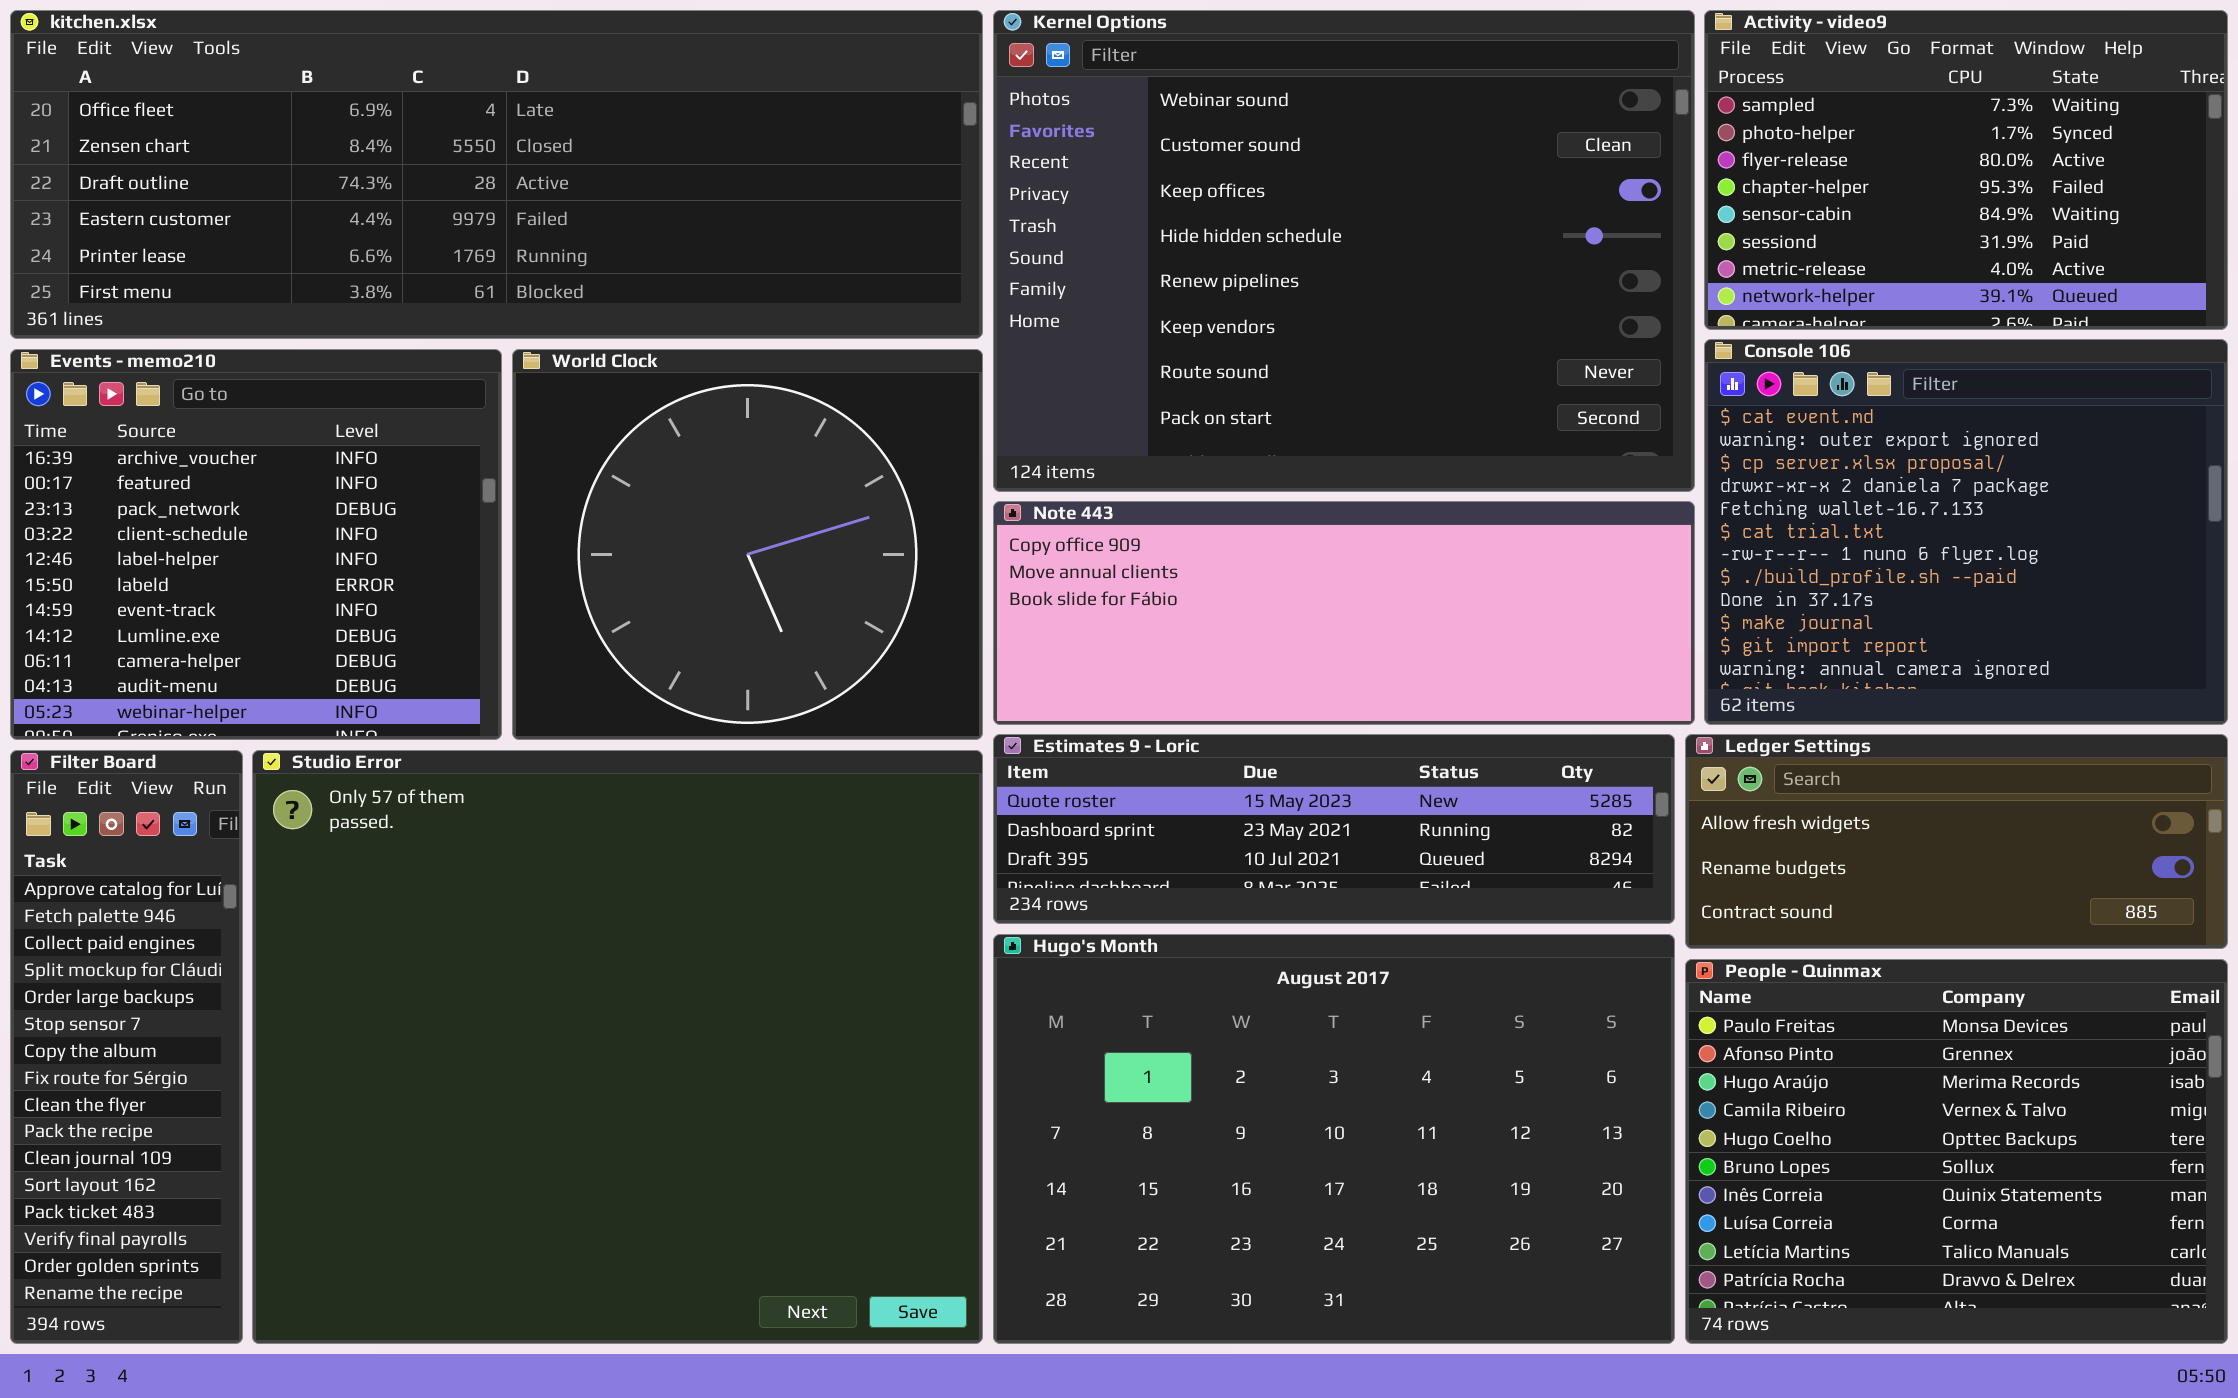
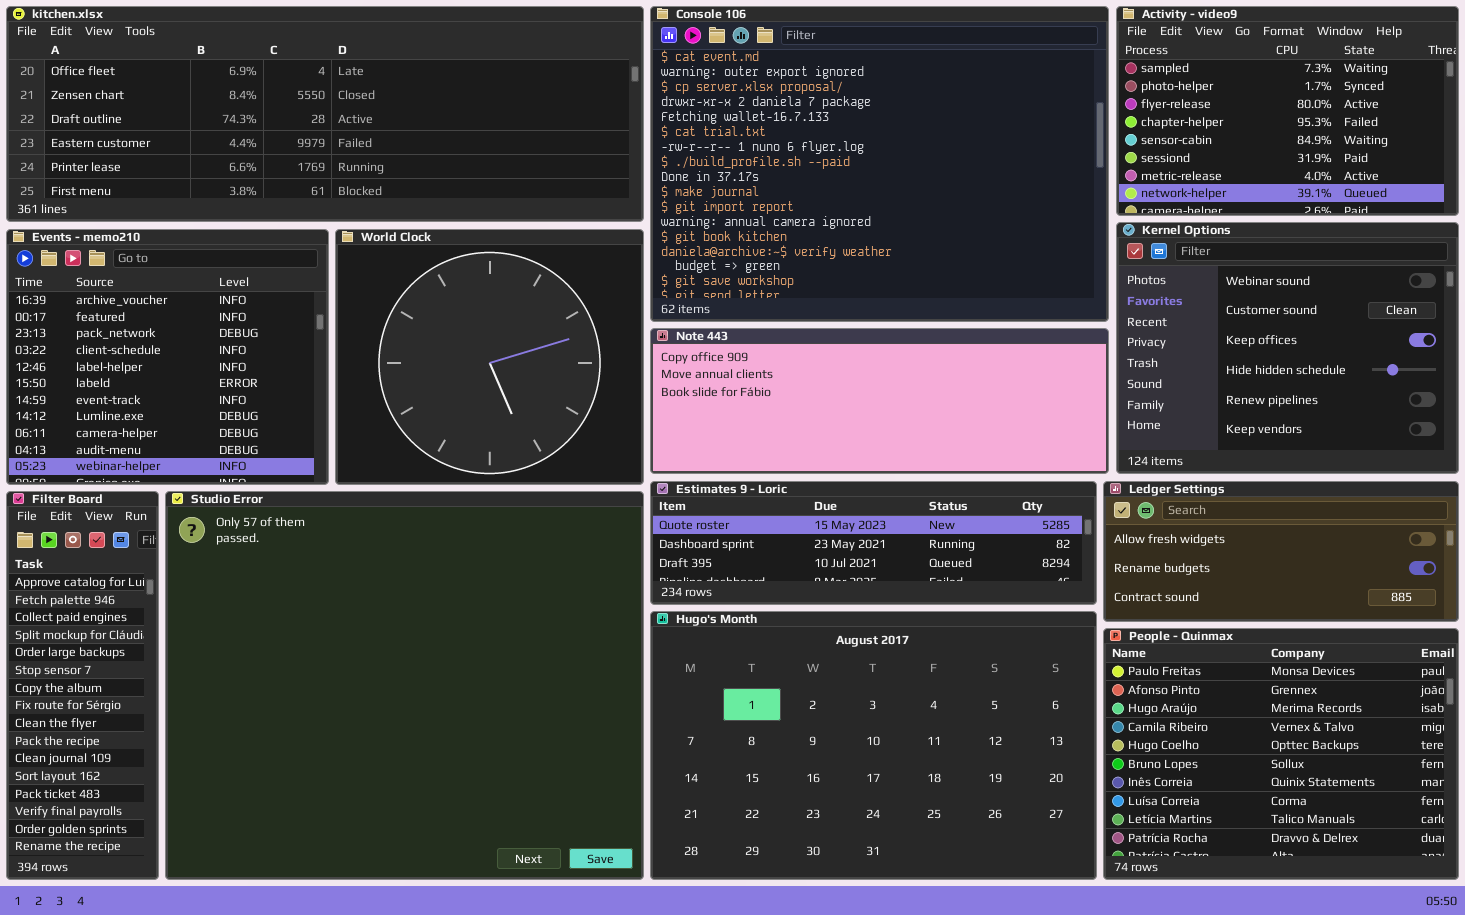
Kernel Options: [993,10,1695,492] -> [1116,222,1459,474], moved, resized
Console 106: [1704,339,2228,725] -> [650,6,1109,322], moved, resized

